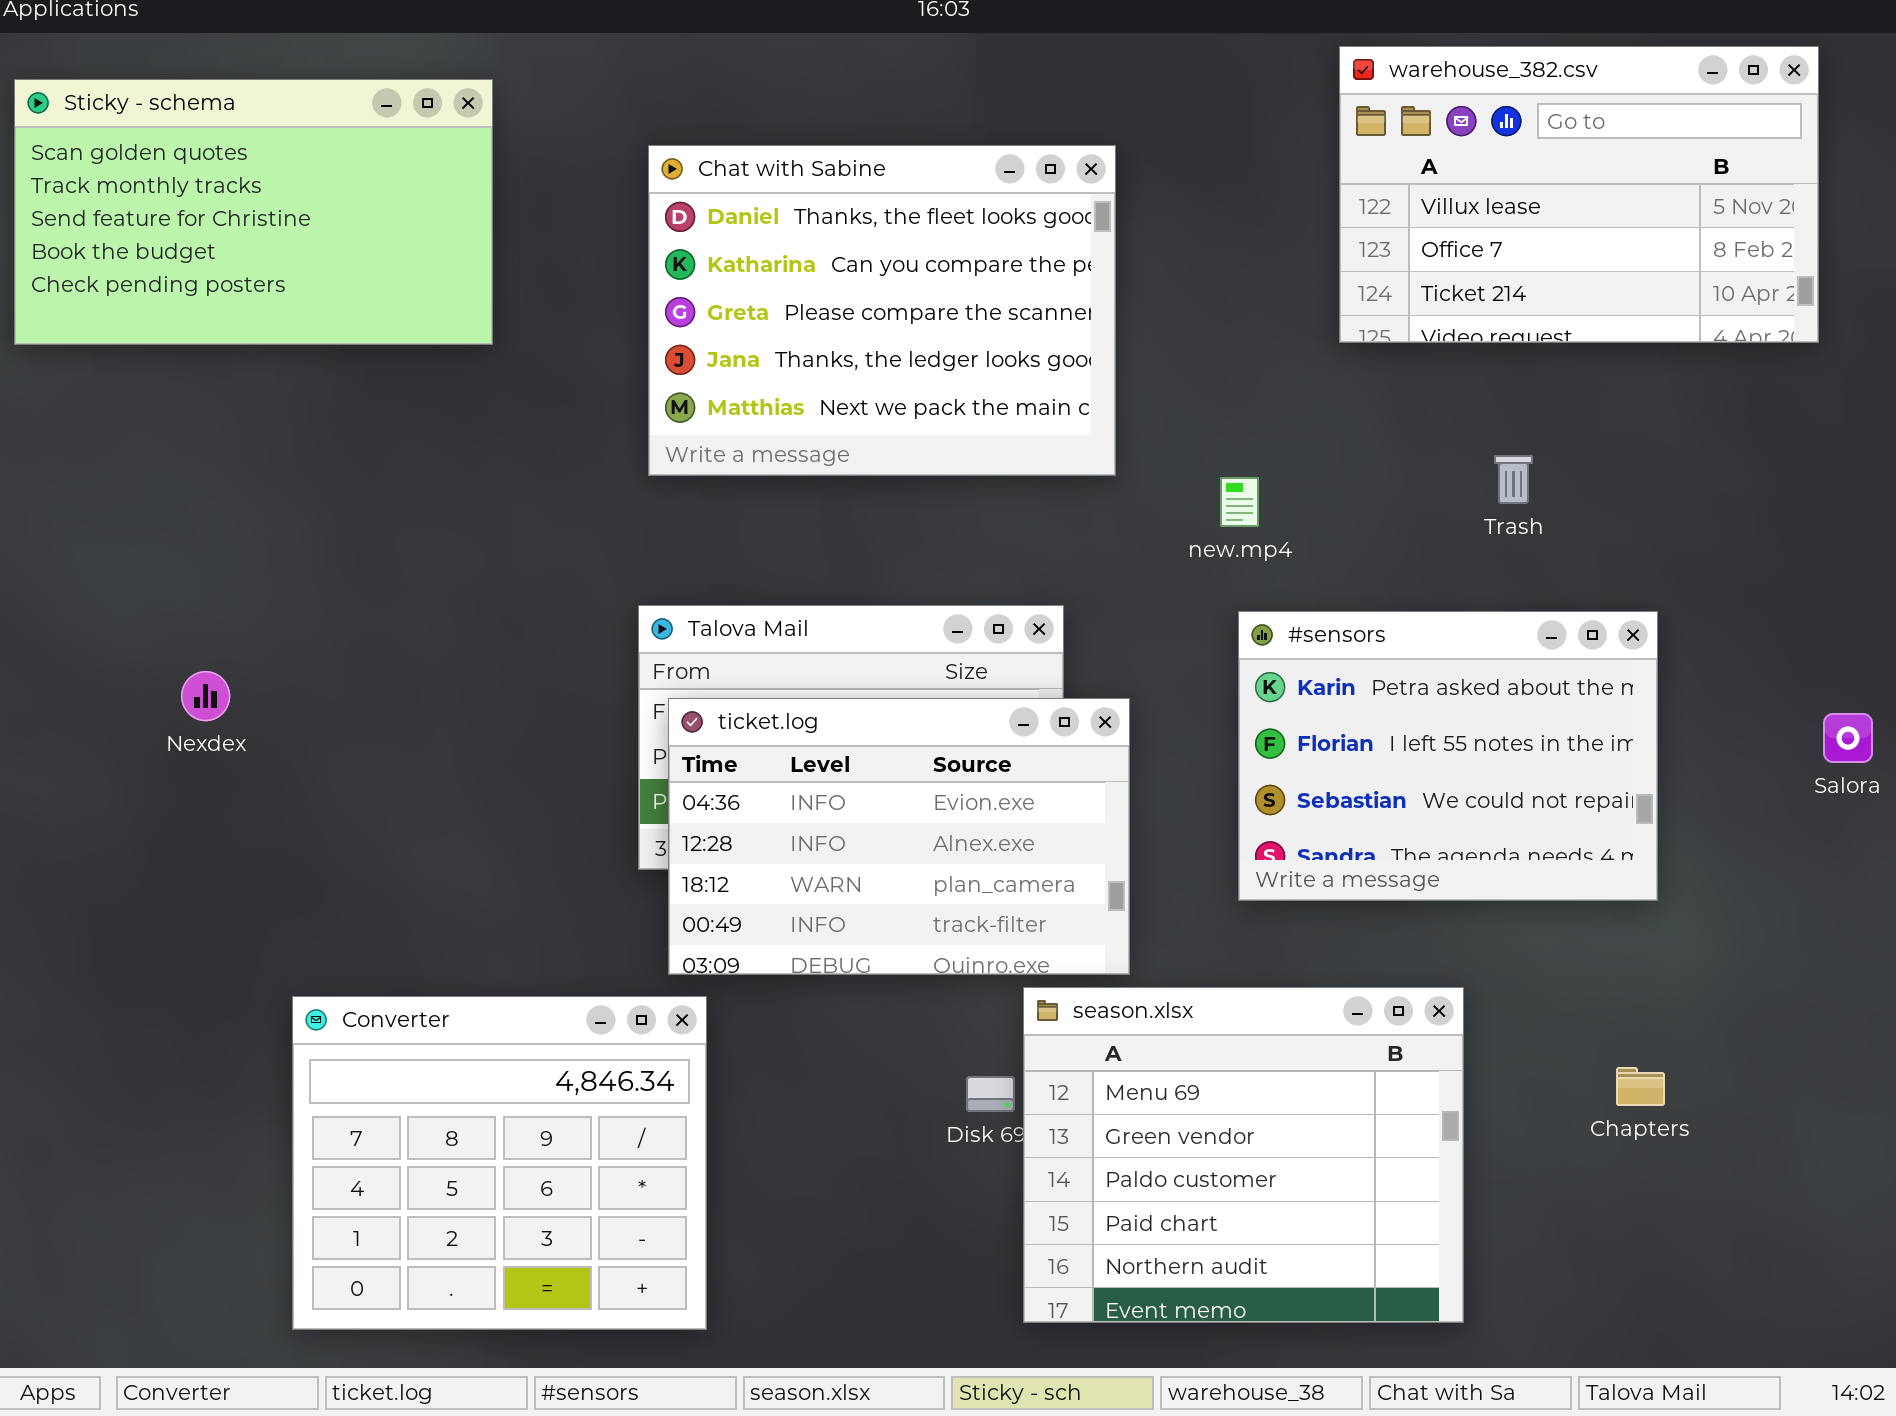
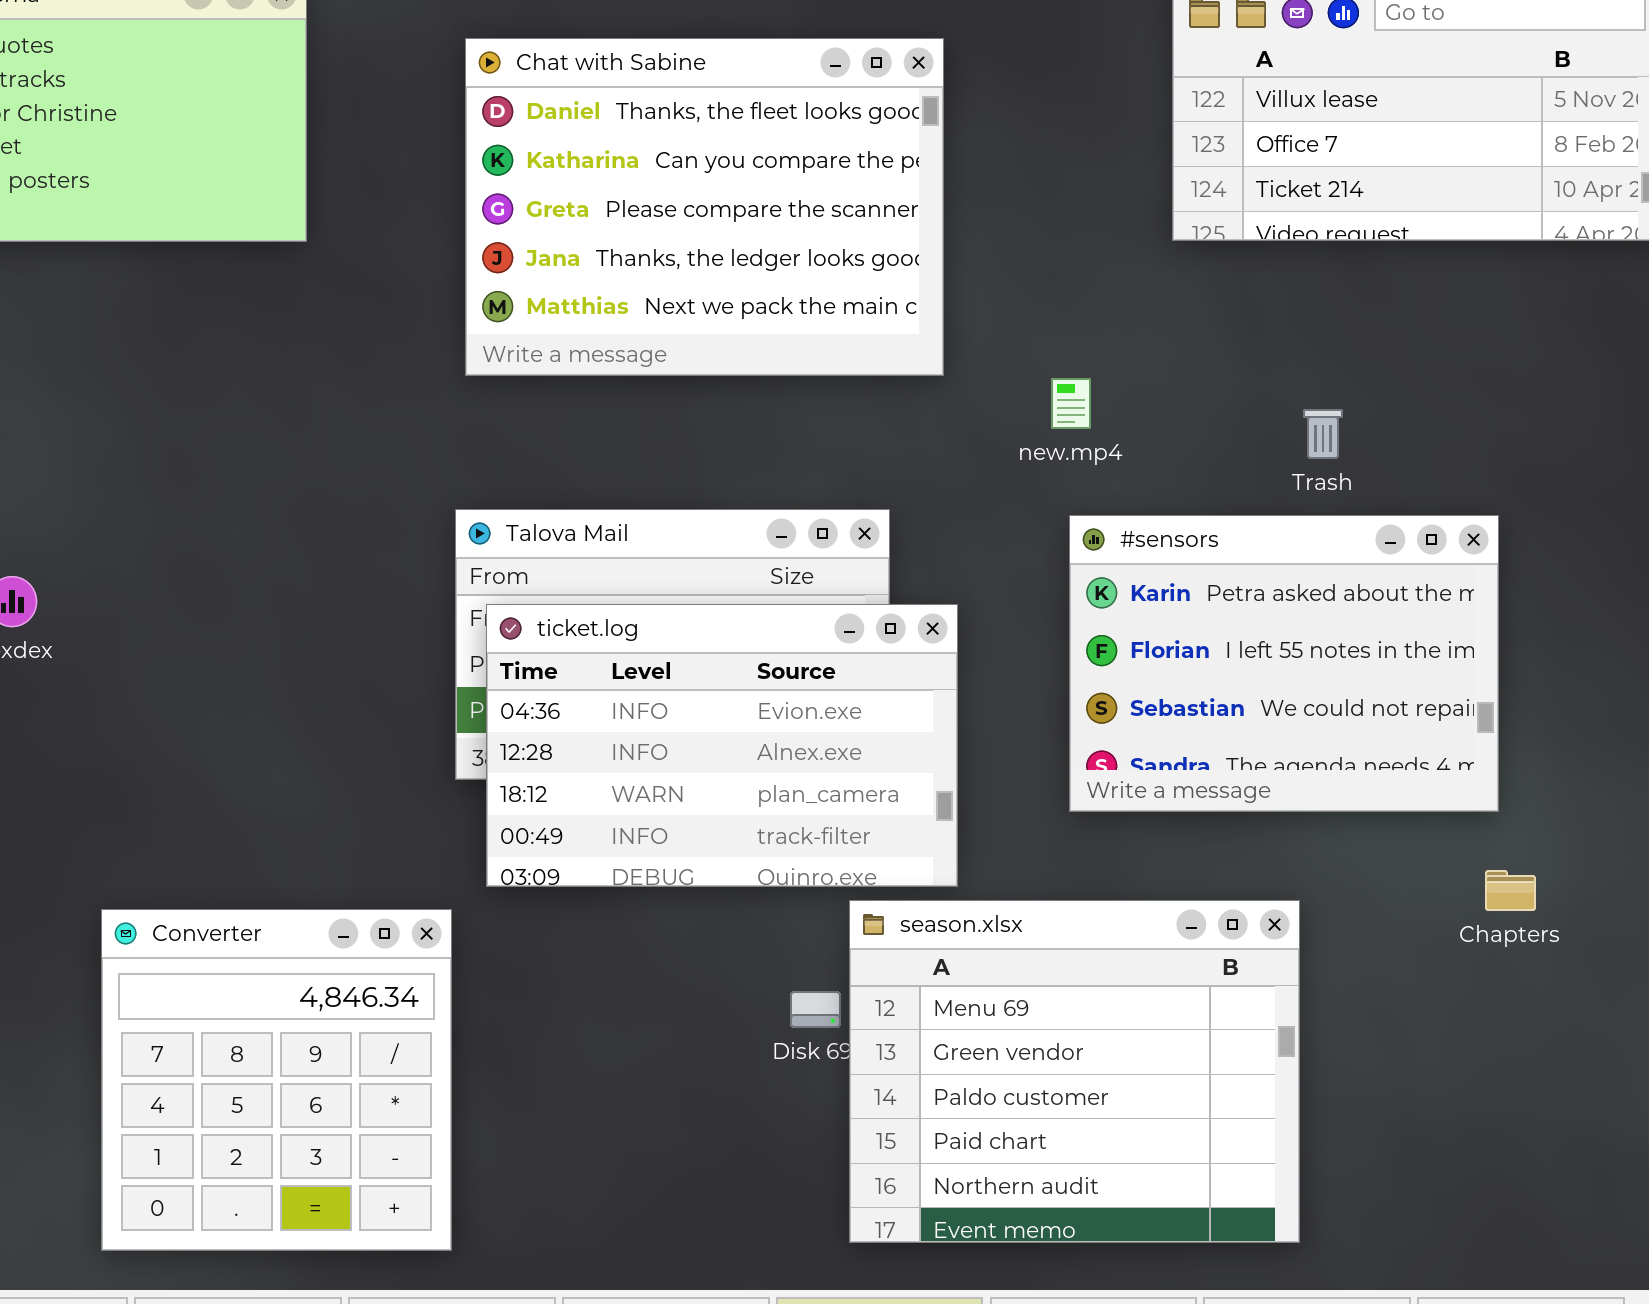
Trash: [1494,455,1533,504] -> [1303,409,1343,459], moved
Converter: [292,996,707,1330] -> [101,909,452,1251], resized
Chapters: [1616,1067,1665,1106] -> [1485,870,1536,911], moved

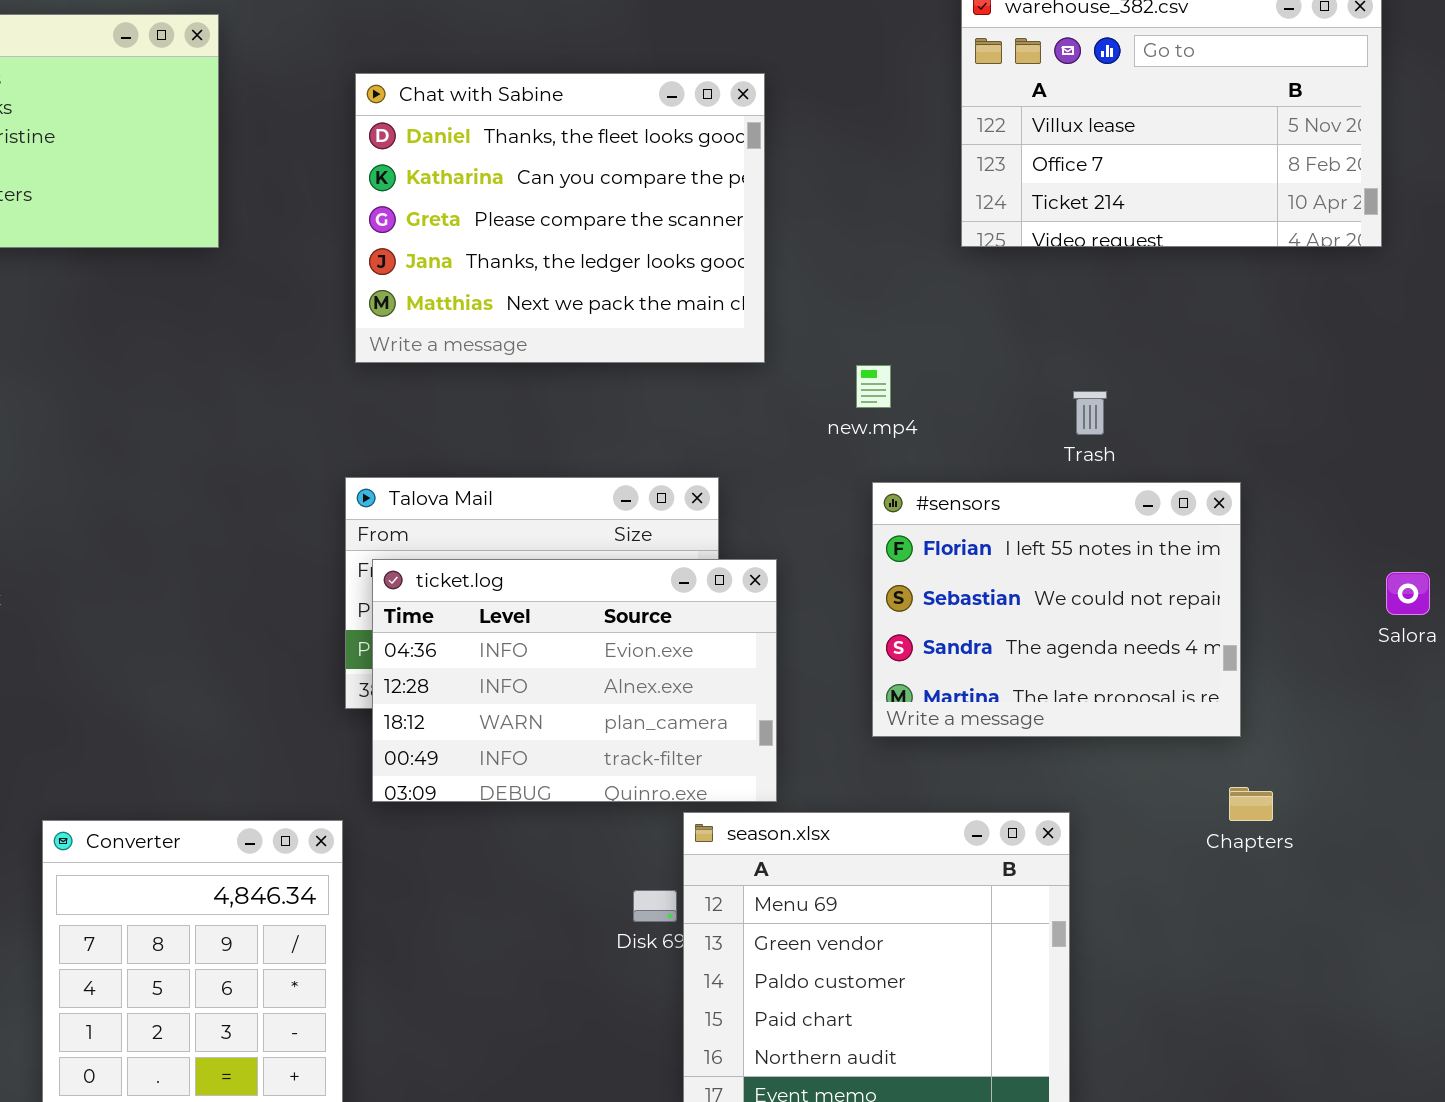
#sensors: [1069,515,1499,812] -> [872,482,1241,737], scrolled down 1 row

